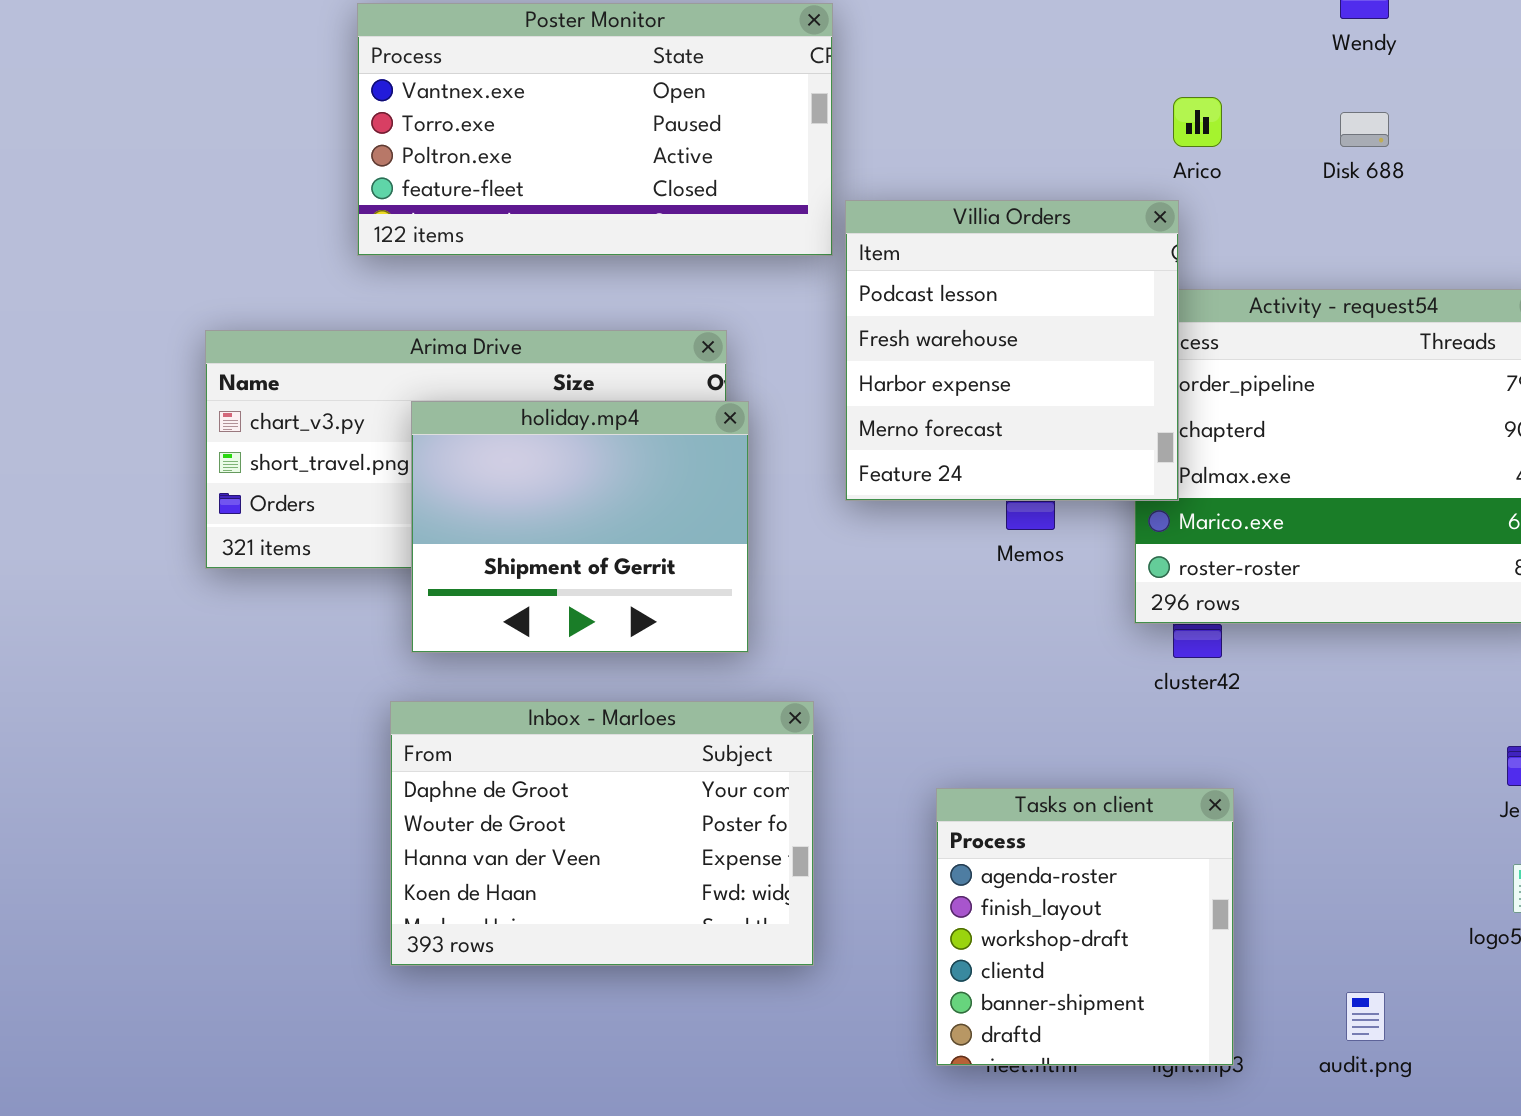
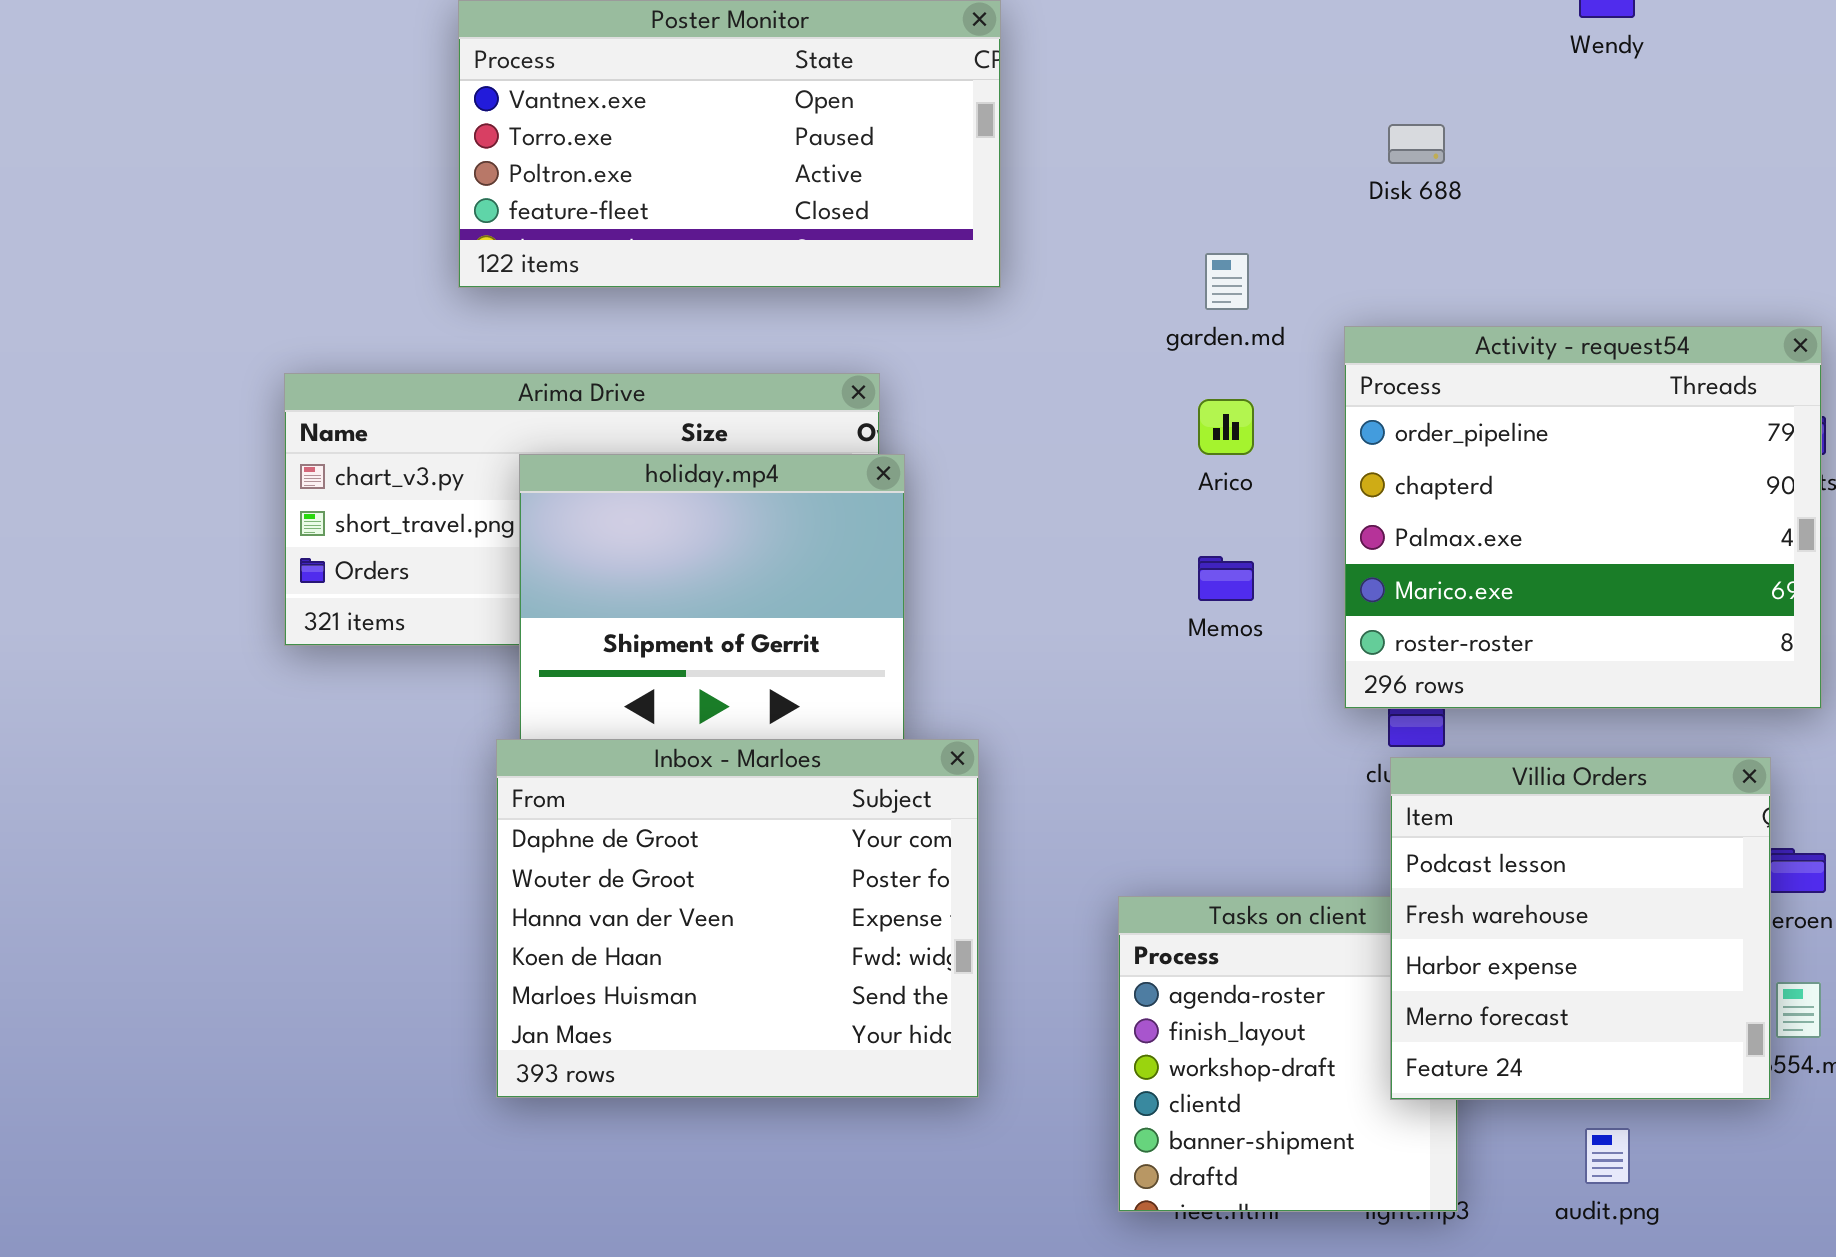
Arico: [1173,97,1222,147] -> [1198,399,1254,455], moved
Disk 688: [1340,112,1389,147] -> [1388,124,1445,164], moved
Villia Orders: [845,200,1179,501] -> [1390,757,1771,1100], moved
Inbox - Marloes: [390,701,814,966] -> [496,739,979,1098], resized

